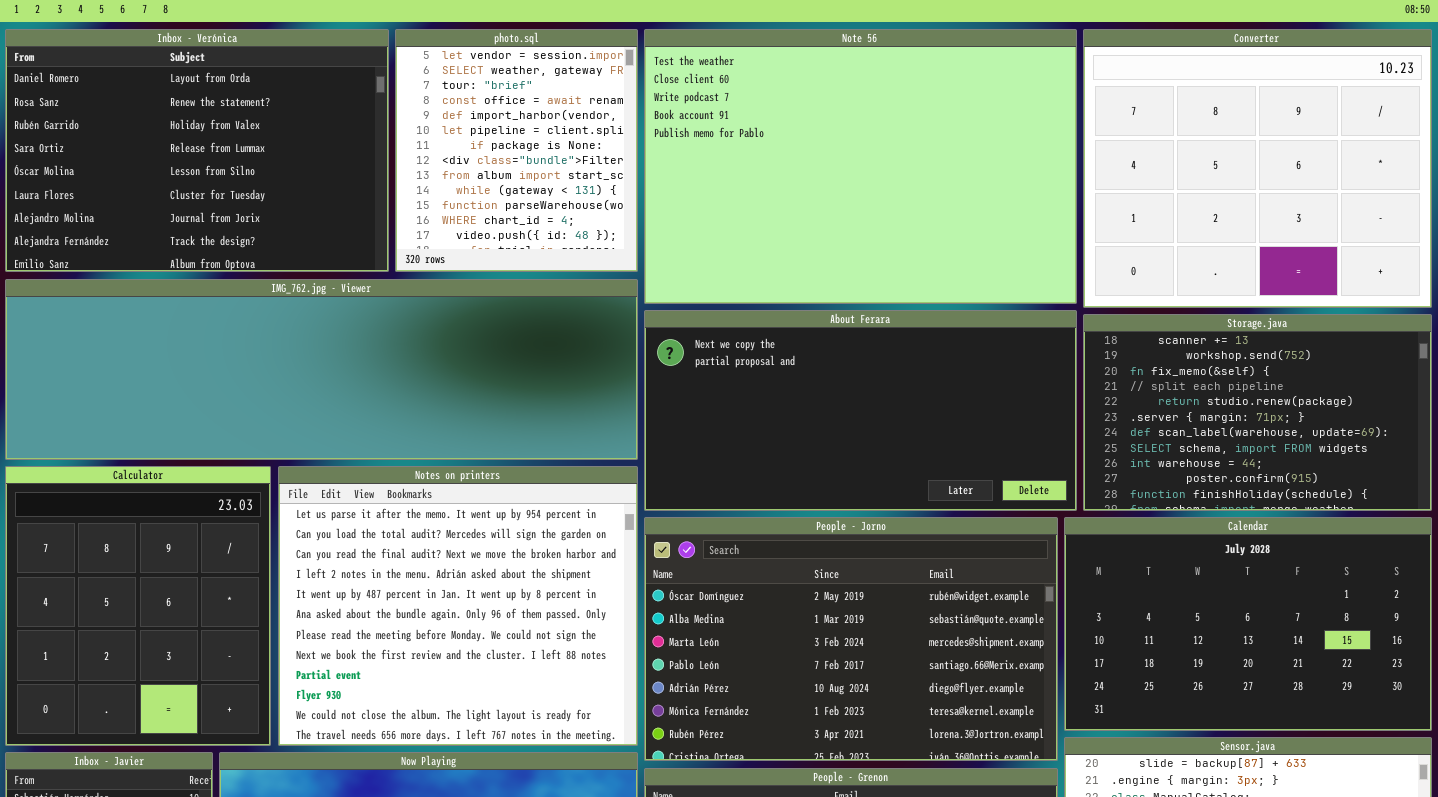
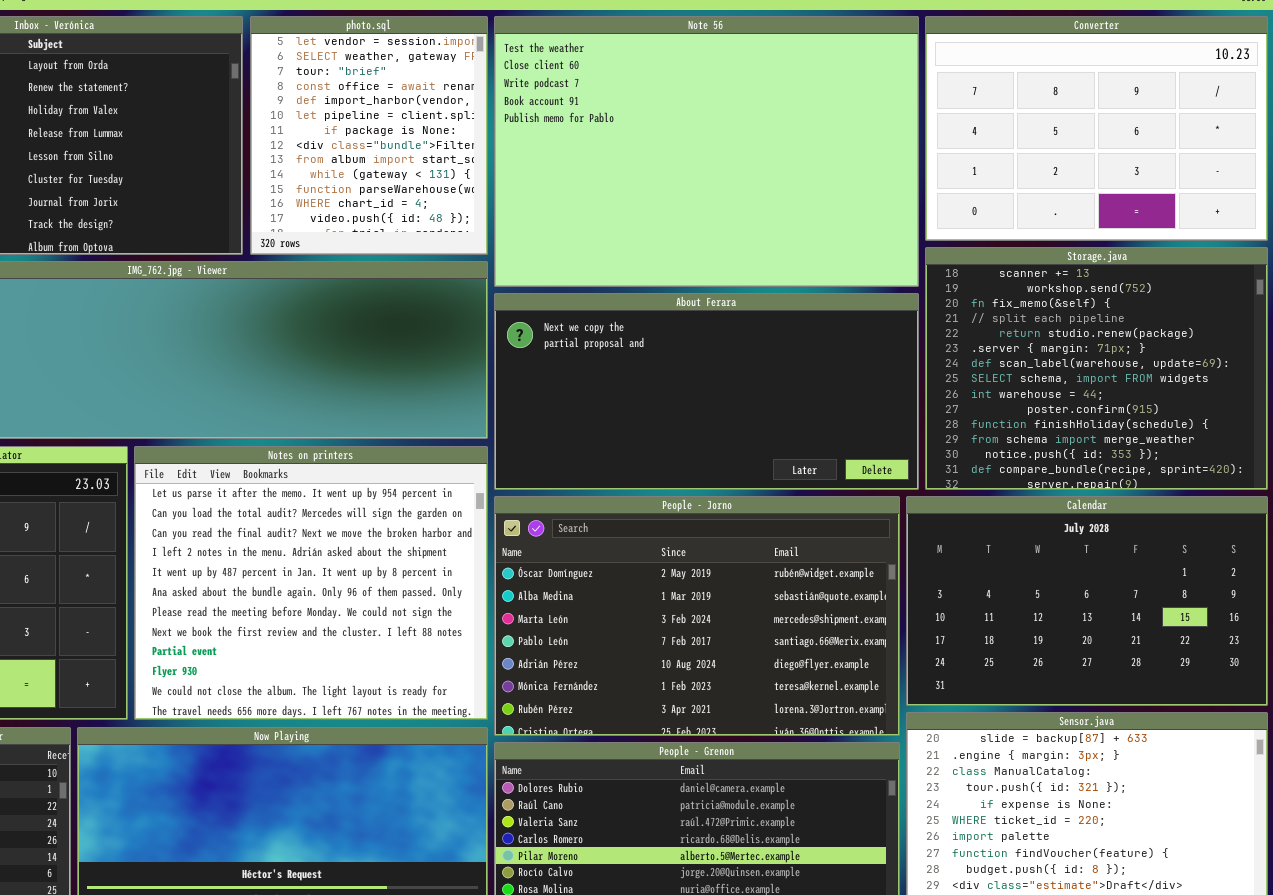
Converter: [1083,29,1432,308] -> [925,16,1268,241], resized
Storage.java: [1083,314,1432,511] -> [925,247,1268,490], resized

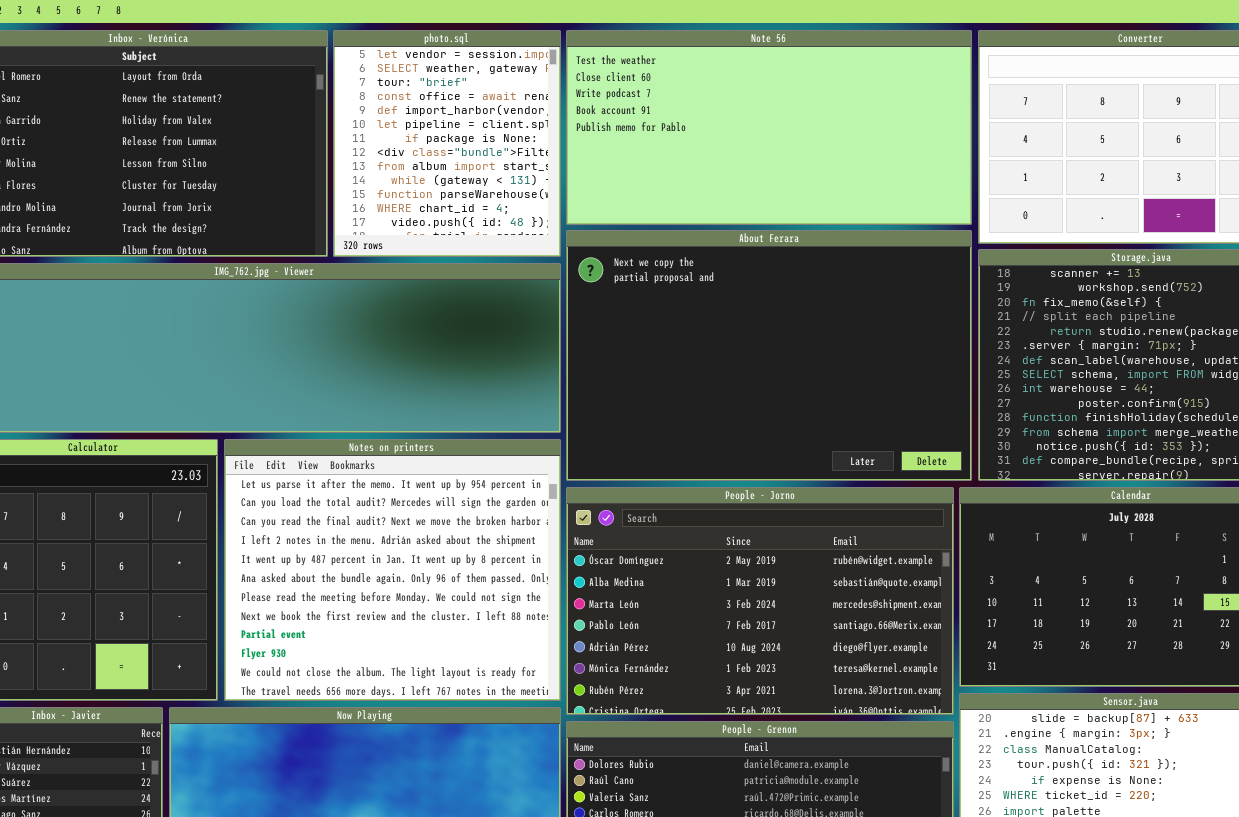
Note 56: [494,16,919,287] -> [566,30,972,225], resized
About Ferara: [494,293,919,490] -> [566,230,972,481], resized

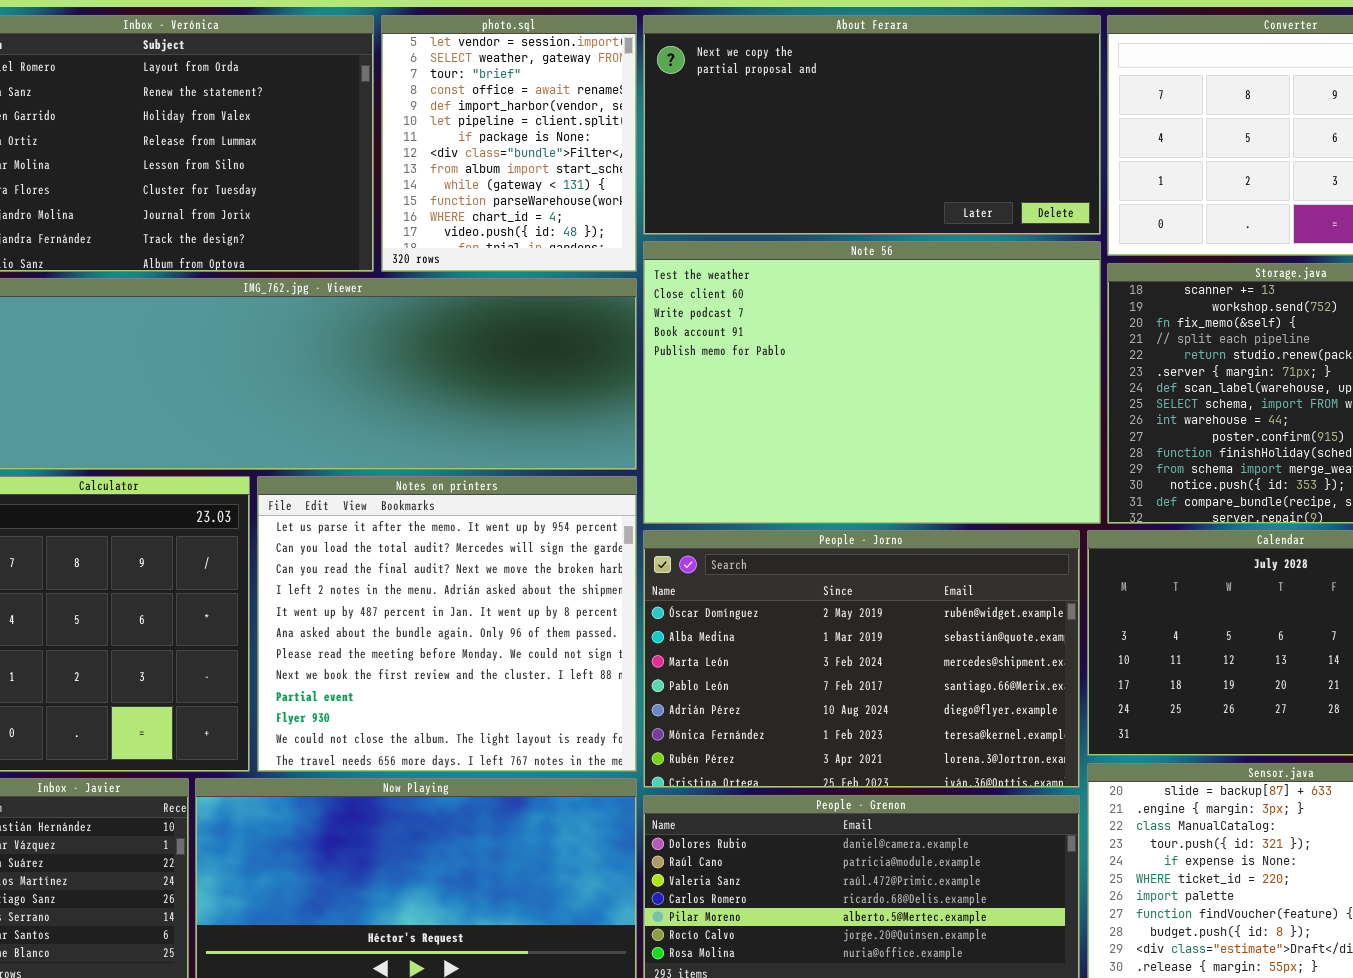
Note 56: [566,30,972,225] -> [643,241,1101,524], moved, resized
About Ferara: [566,230,972,481] -> [643,15,1101,235], moved, resized

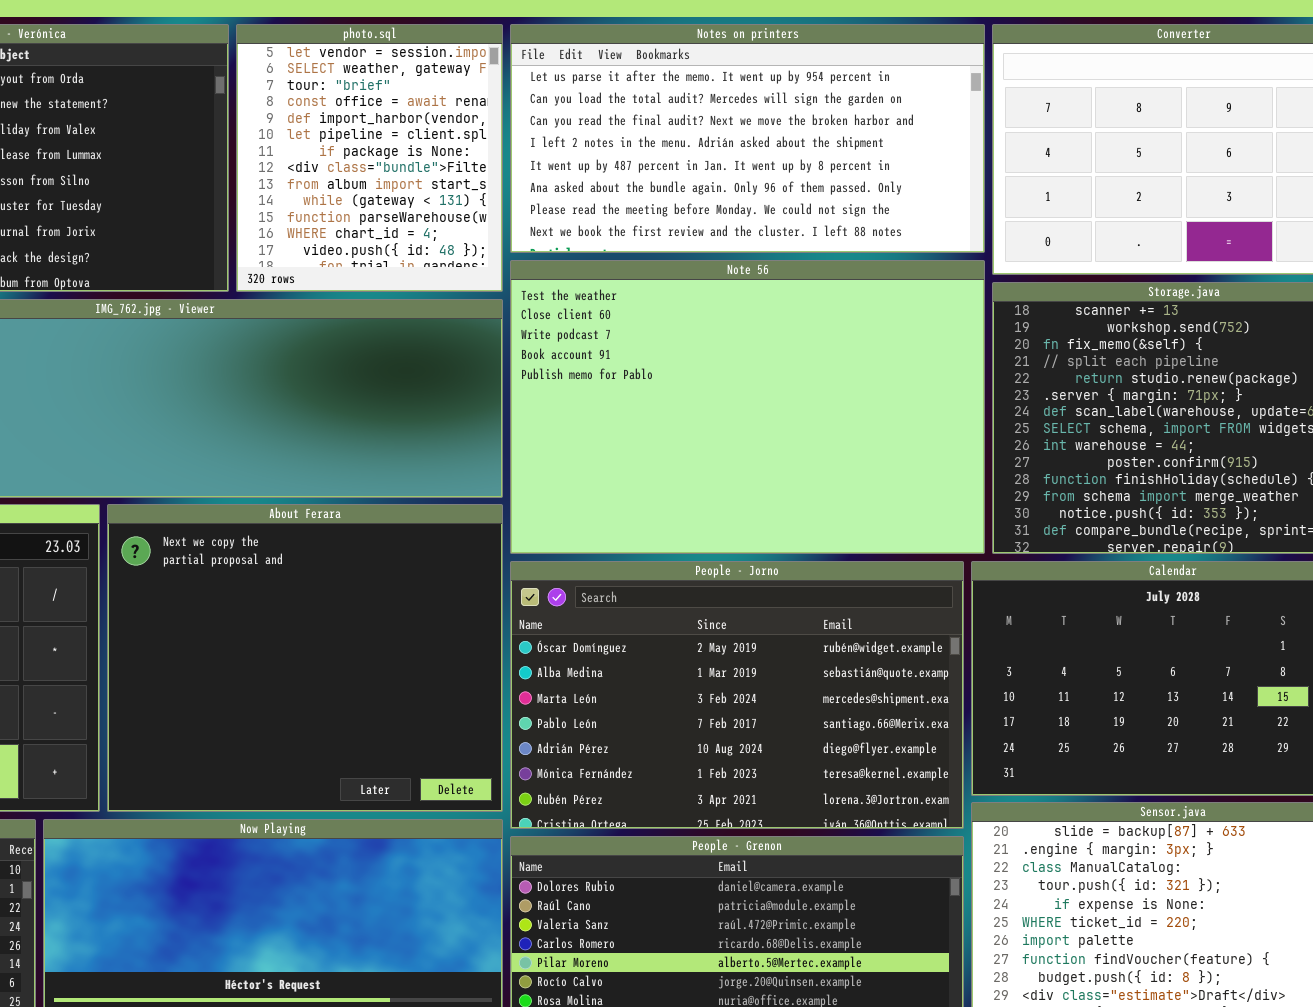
About Ferara: [643,15,1101,235] -> [107,504,503,812], moved, resized
Notes on printers: [257,476,637,772] -> [510,24,985,253], moved, resized

